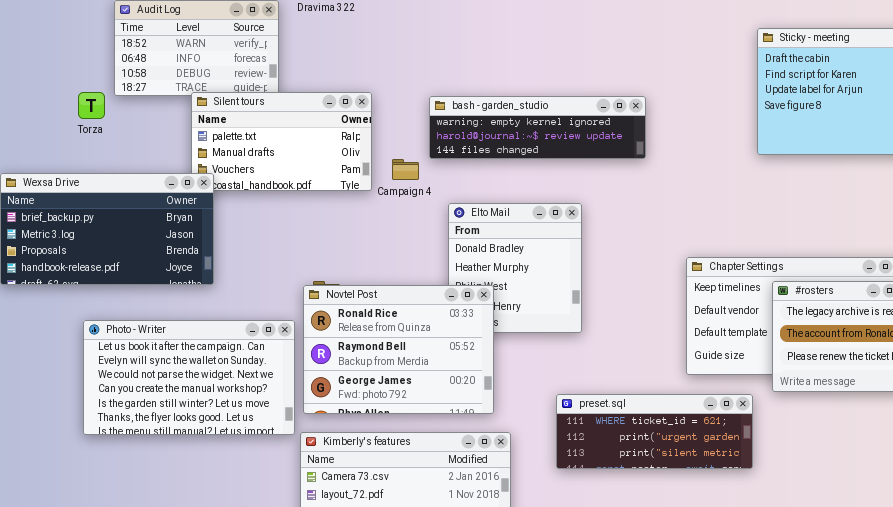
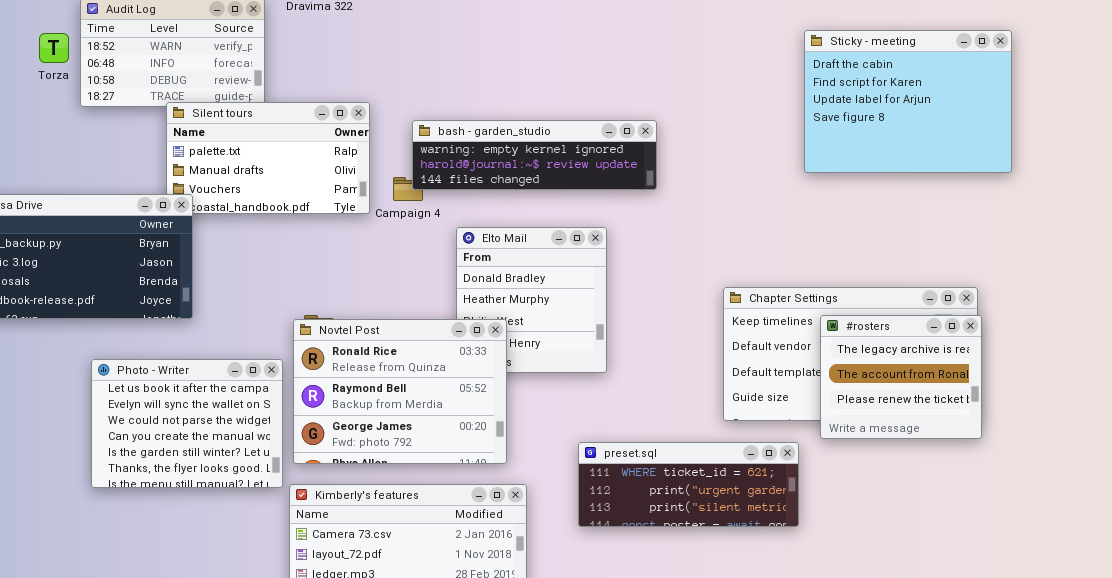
Torza: [78,92,105,119] -> [39,33,69,63], moved
bash - garden_studio: [429,96,646,159] -> [412,120,657,190], moved
Photo - Writer: [83,320,295,435] -> [91,359,283,488], resized

